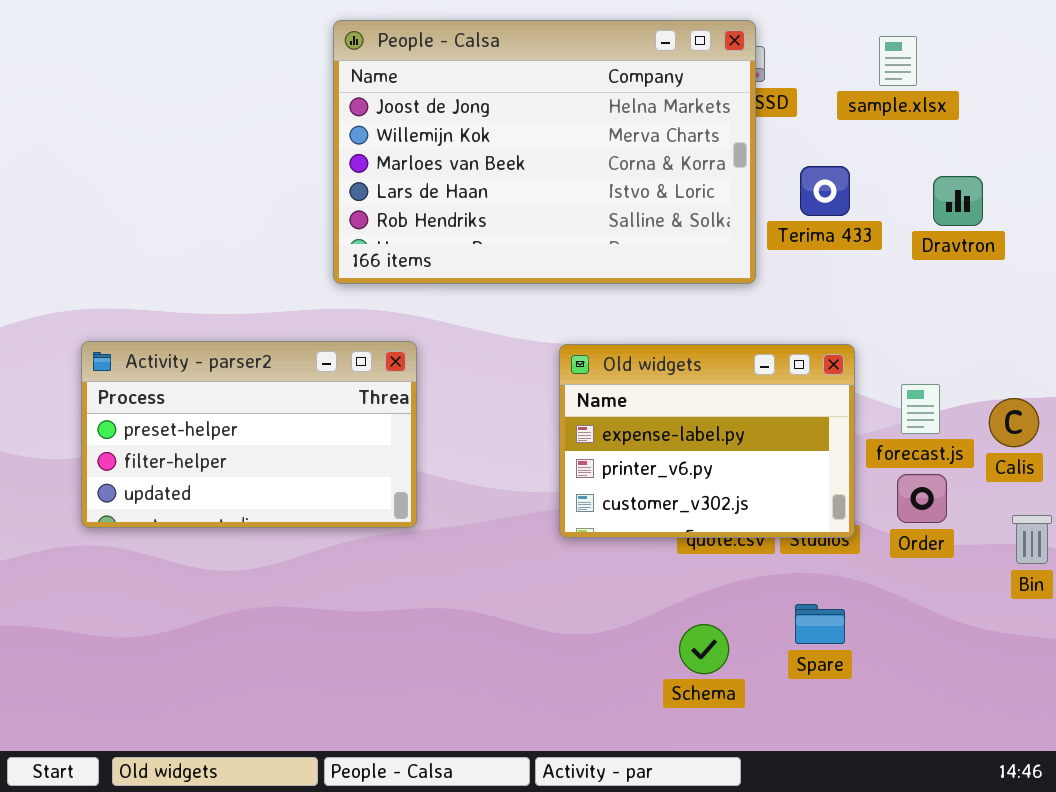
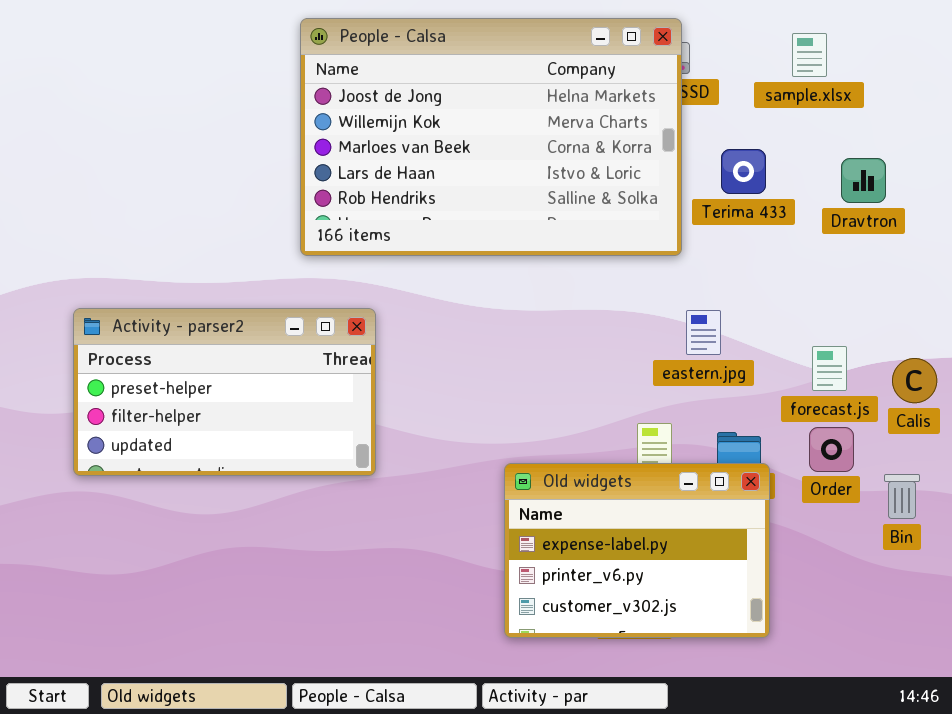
Old widgets: [559,344,855,538] -> [504,463,770,638], moved
Bin: [1012,515,1052,564] -> [884,474,920,519], moved

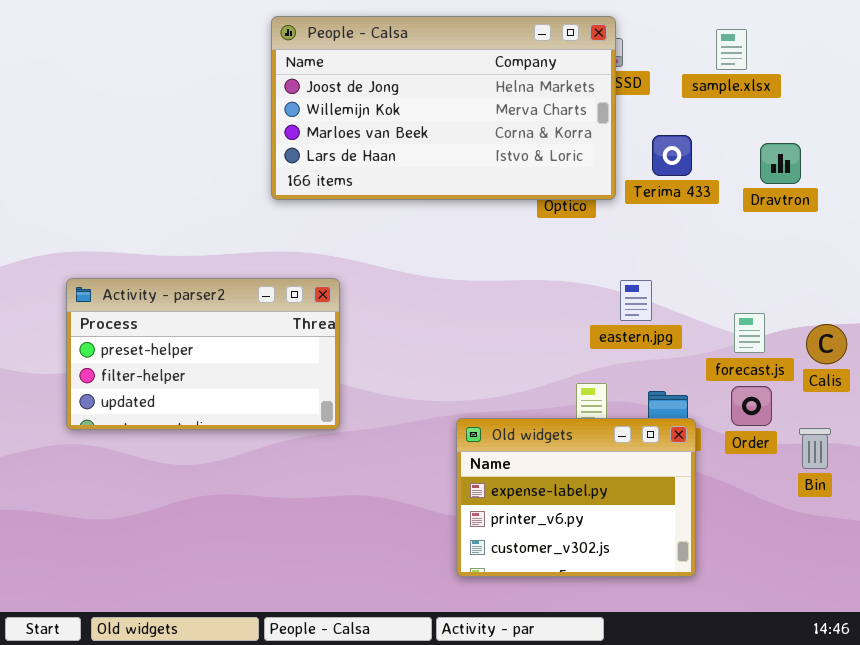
People - Calsa: [300,18,682,256] -> [271,16,616,200], resized

